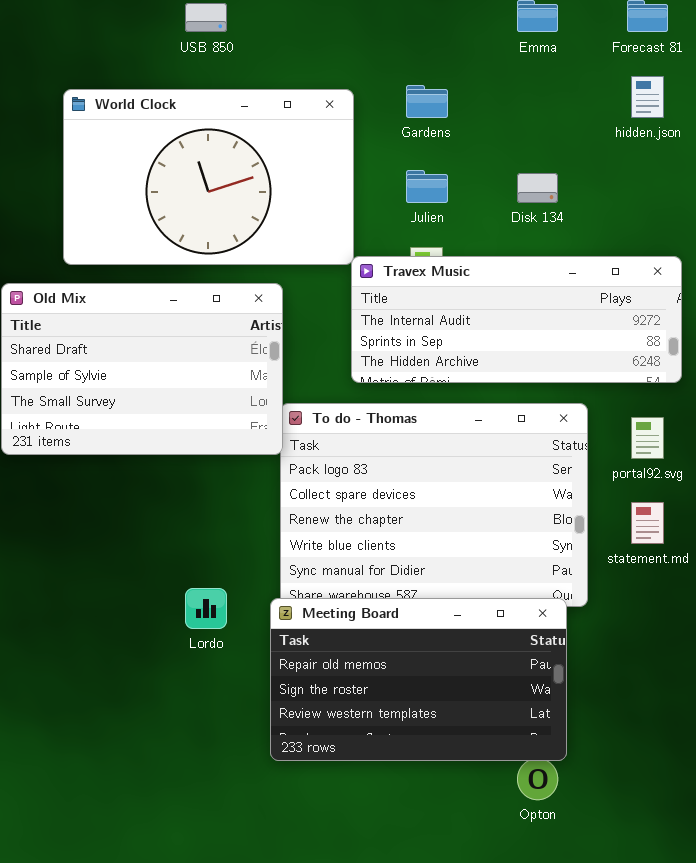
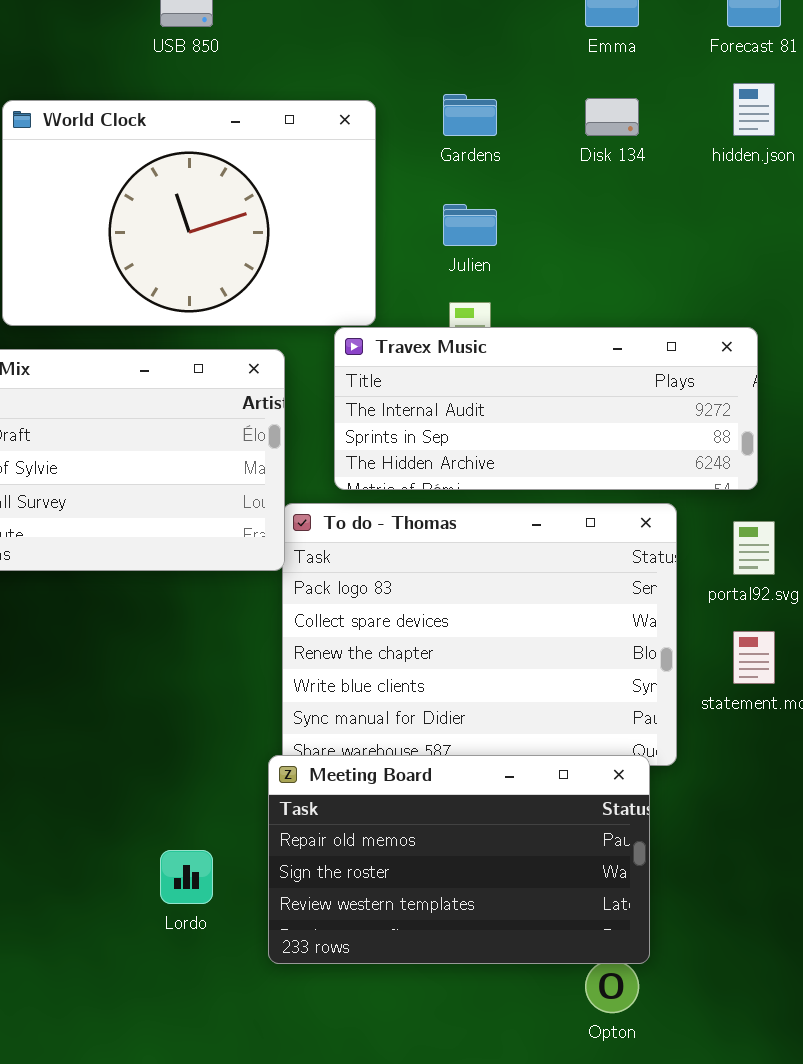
Disk 134: [517,173,558,203] -> [585,98,639,136], moved
Travex Music: [351,256,682,383] -> [334,327,758,490], moved
Lordo: [185,588,227,629] -> [160,850,213,904], moved

